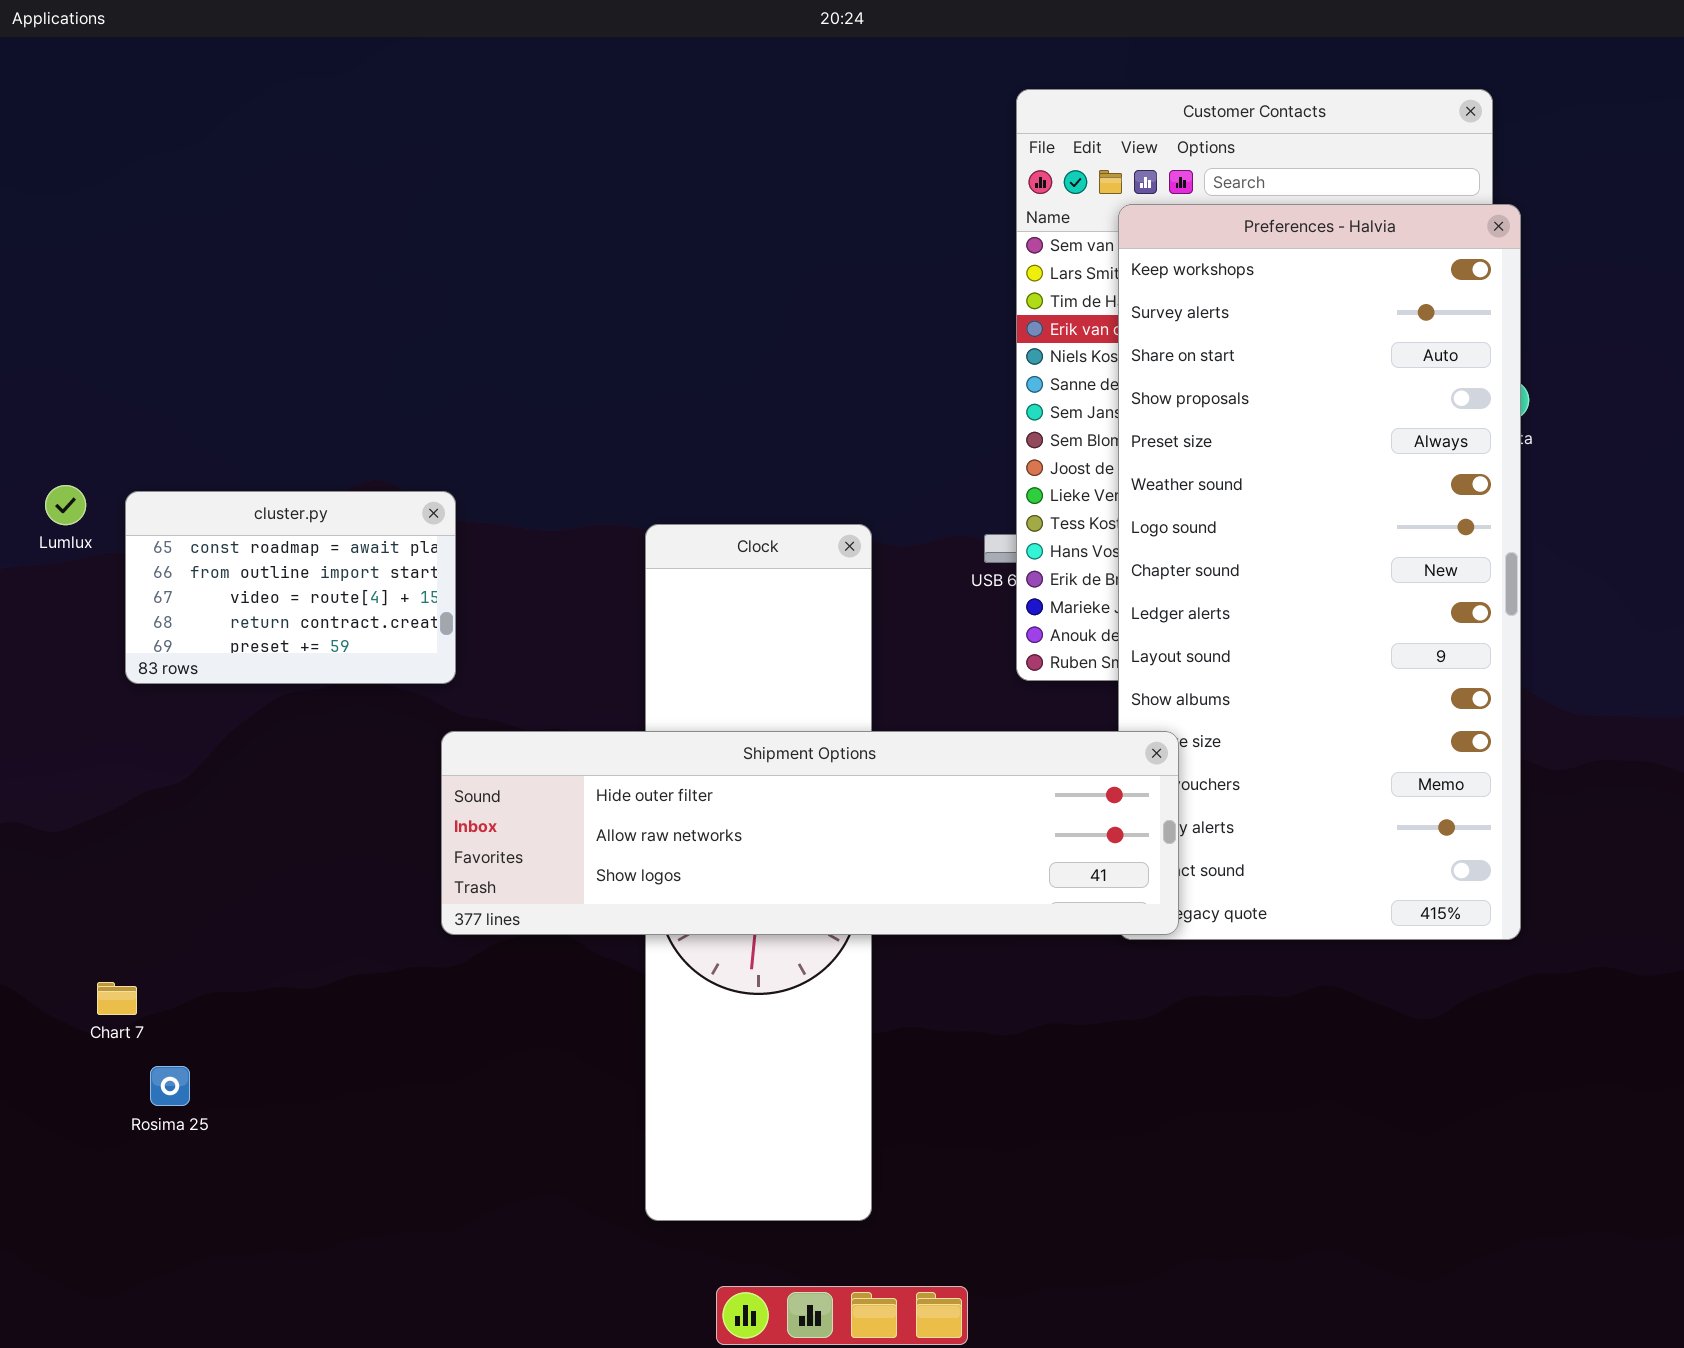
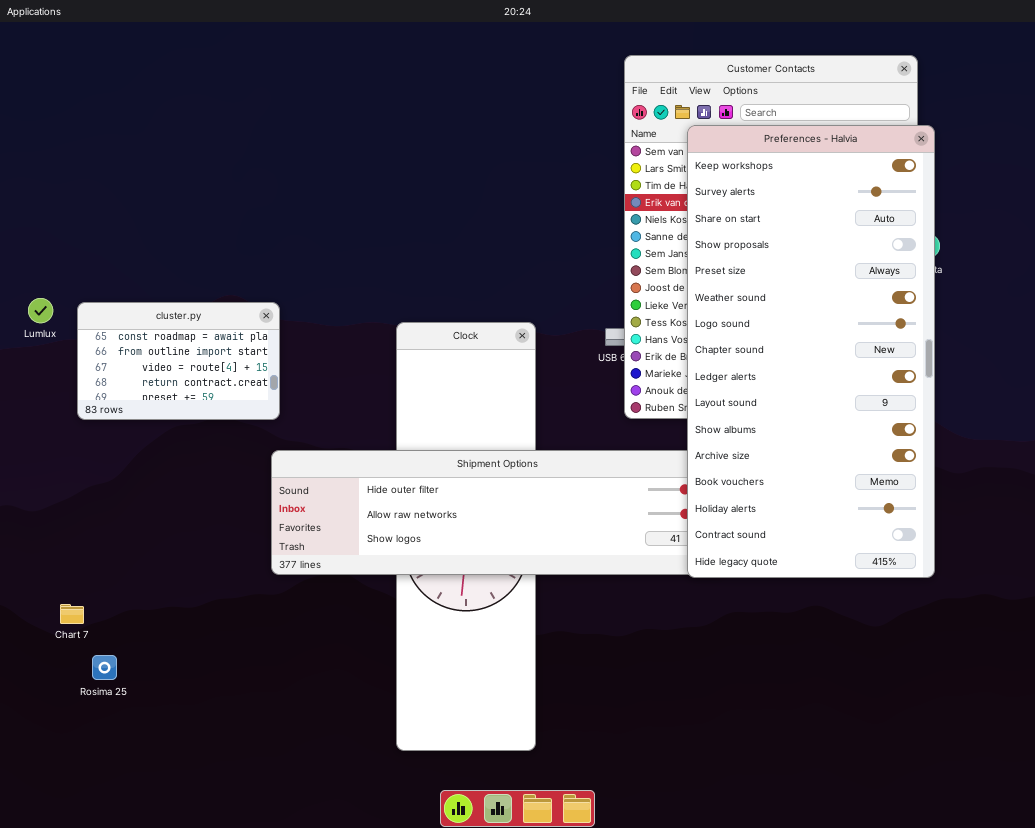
Preferences - Halvia: [1118,204,1521,940] -> [687,125,935,578], raised

